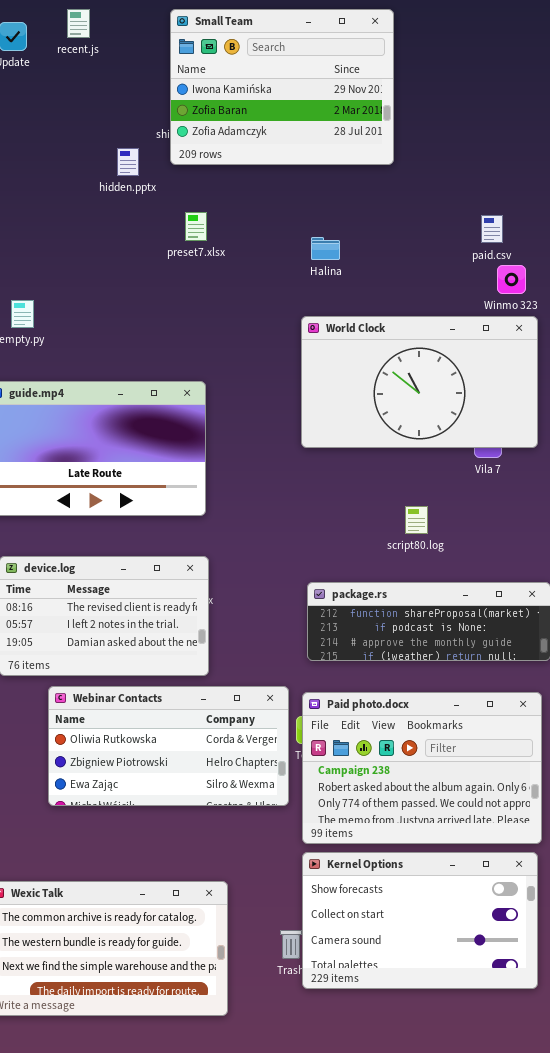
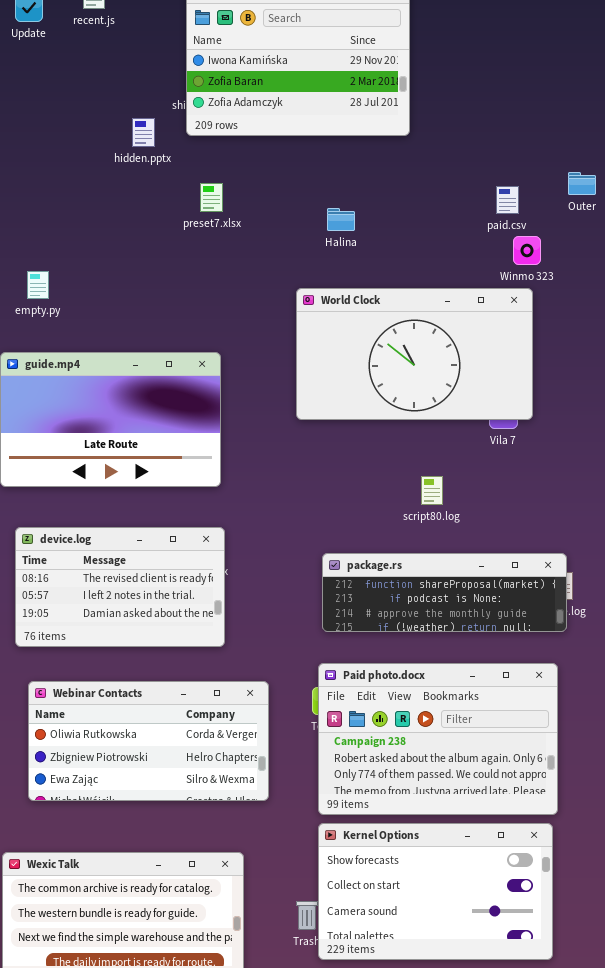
World Clock: [301,316,538,448] -> [296,288,533,420], moved
Webinar Contacts: [48,686,289,806] -> [28,681,269,801], moved

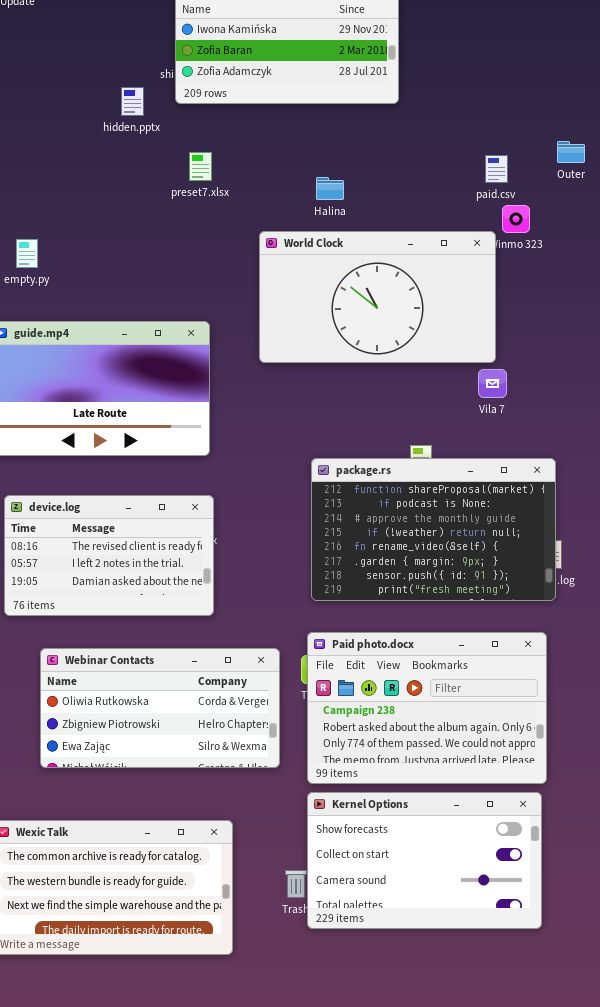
World Clock: [296,288,533,420] -> [259,231,496,363], moved
package.rs: [322,553,567,632] -> [311,458,556,601], resized
Webinar Contacts: [28,681,269,801] -> [40,648,280,768], moved

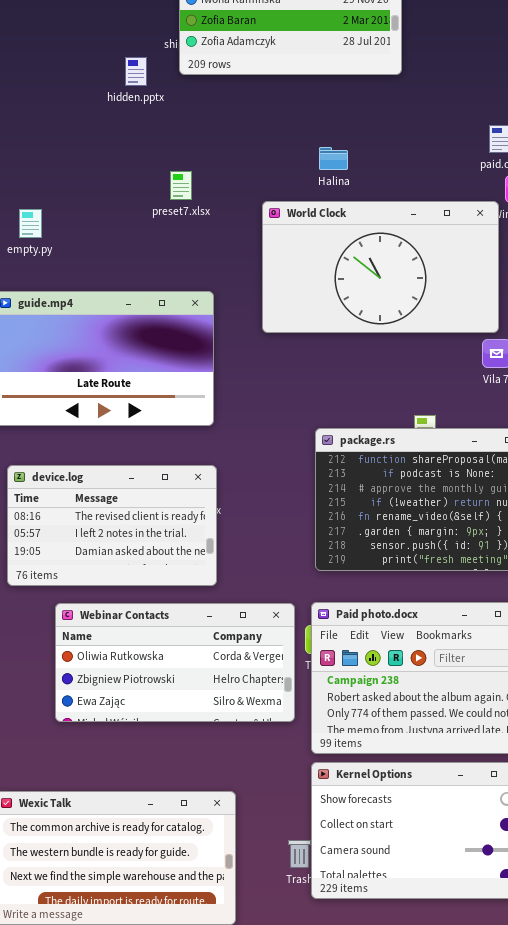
preset7.xlsx: [189,152,212,181] -> [170,171,192,200], moved
Webinar Contacts: [40,648,280,768] -> [55,603,295,722], moved

